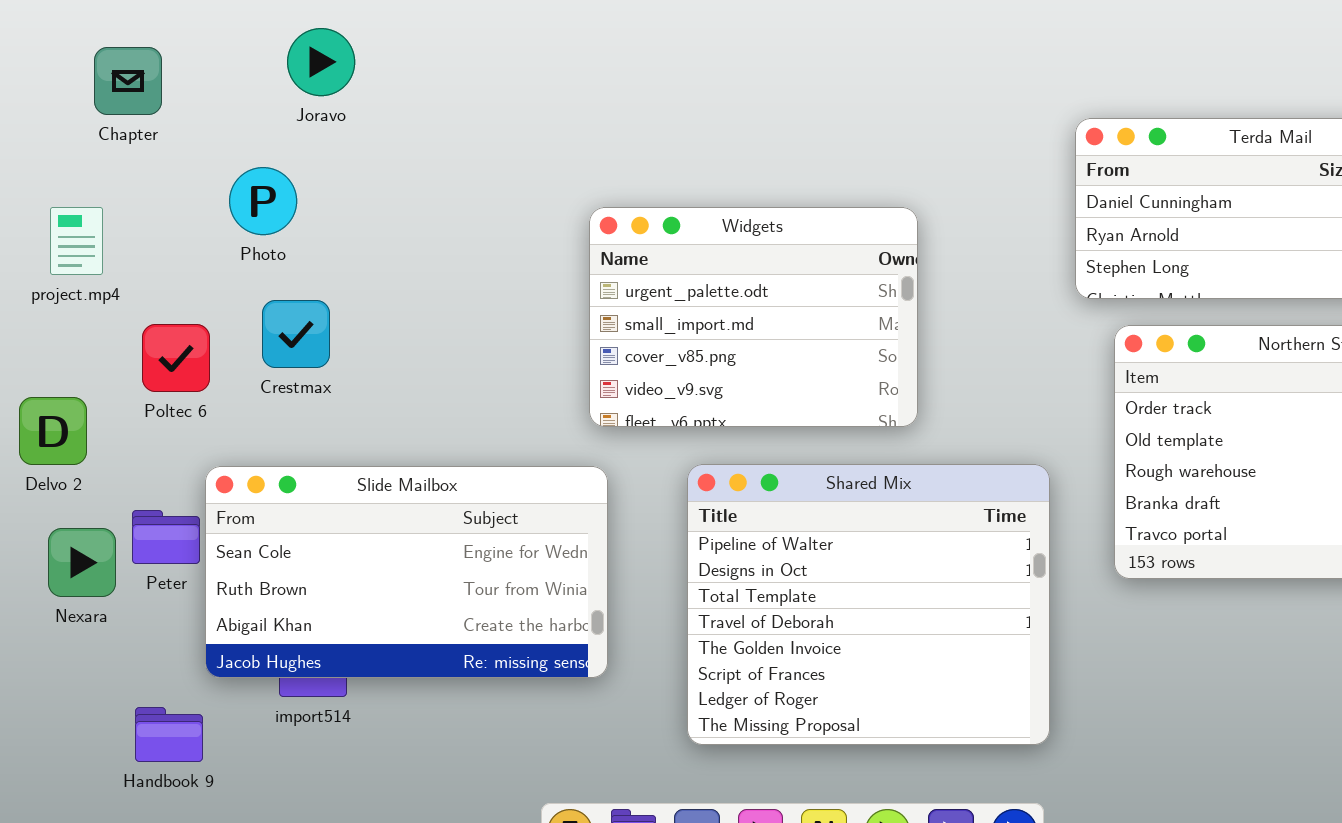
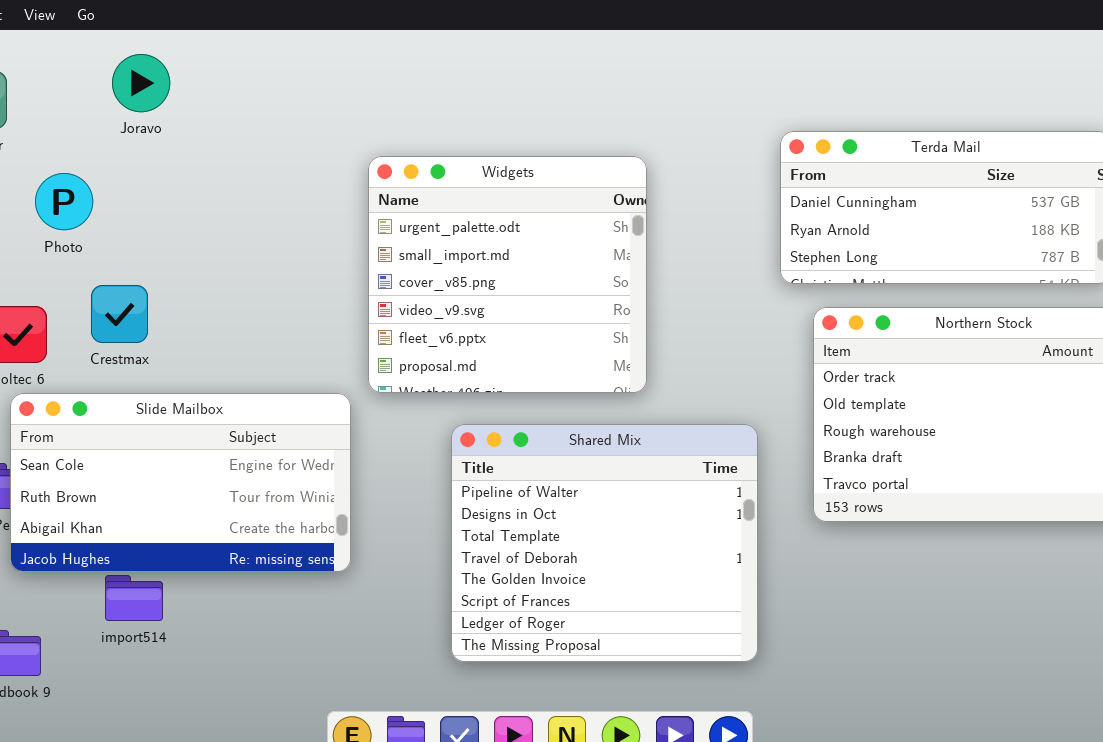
Photo: [229,167,297,235] -> [35,173,93,230], moved
Widgets: [589,207,918,427] -> [368,156,647,393], resized
Slide Mailbox: [205,466,608,678] -> [10,393,351,572], moved

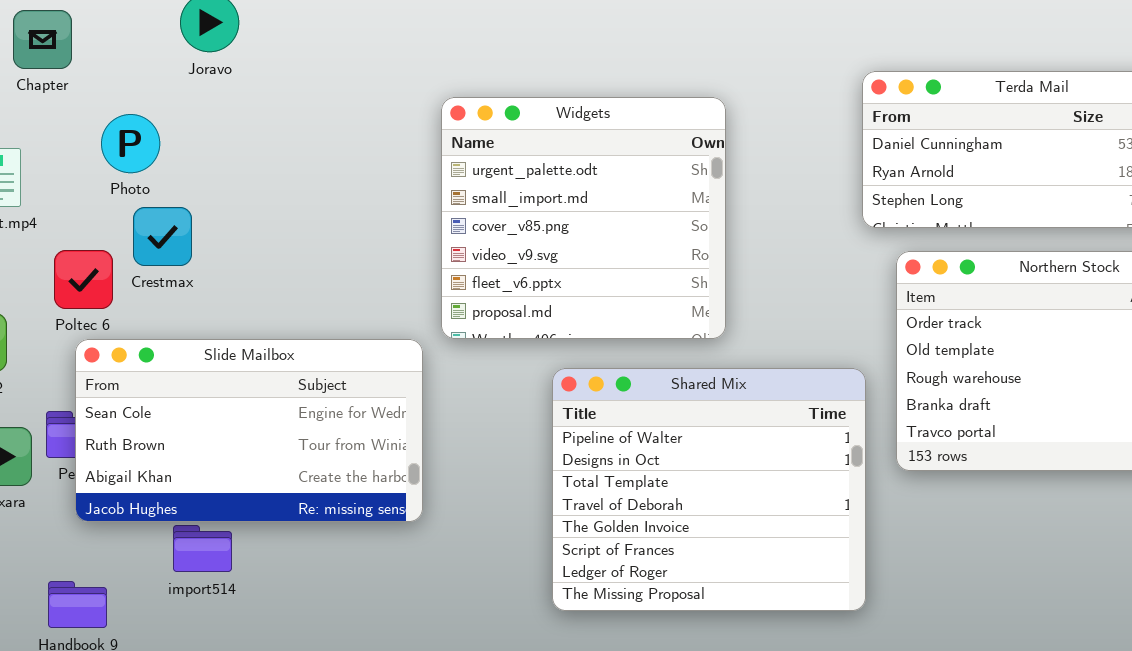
Crestmax: [91,285,148,343] -> [133,207,192,266], moved
Shared Mix: [451,424,758,662] -> [552,368,866,611], moved

